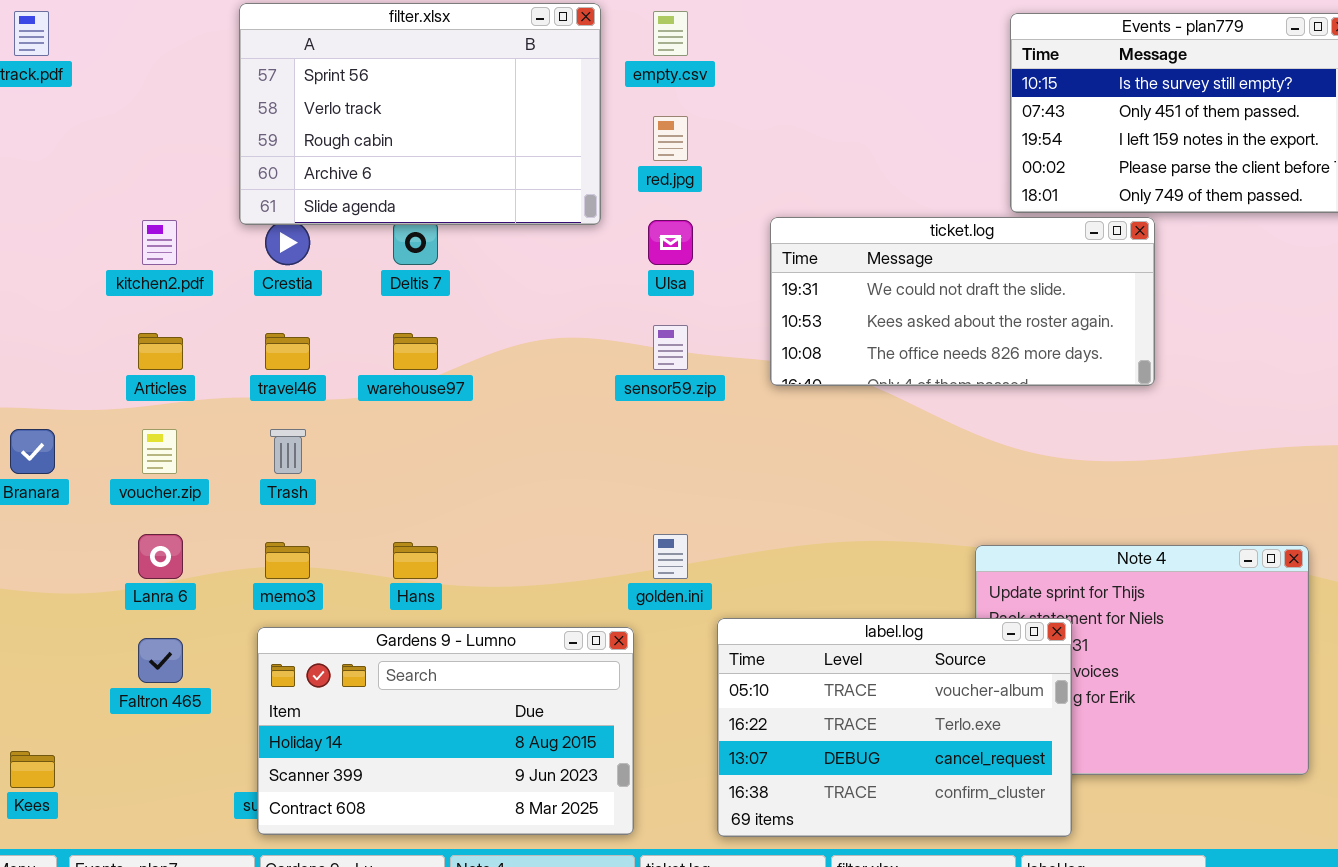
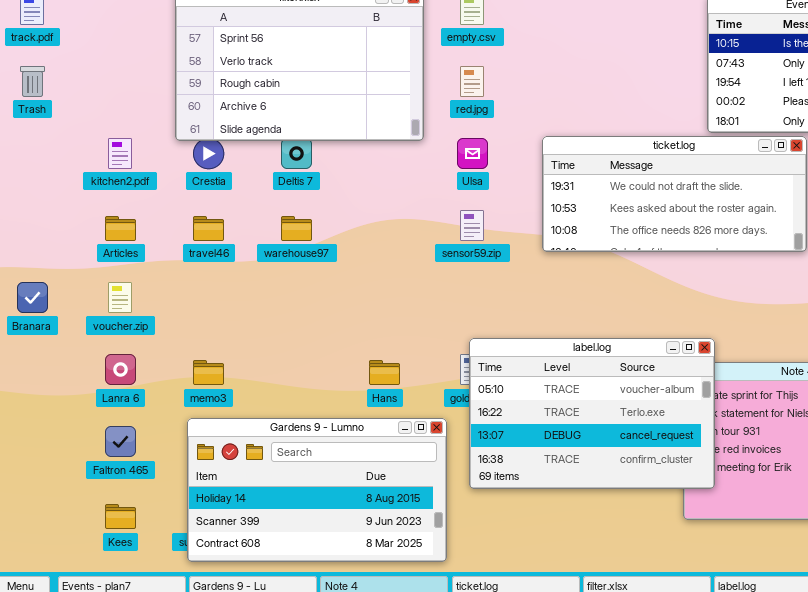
Trash: [270,429,306,474] -> [20,66,45,97], moved
Hans: [393,542,438,579] -> [369,360,400,385], moved
label.log: [717,618,1072,837] -> [469,338,715,489], moved
Kees: [10,751,55,788] -> [105,504,136,529], moved

